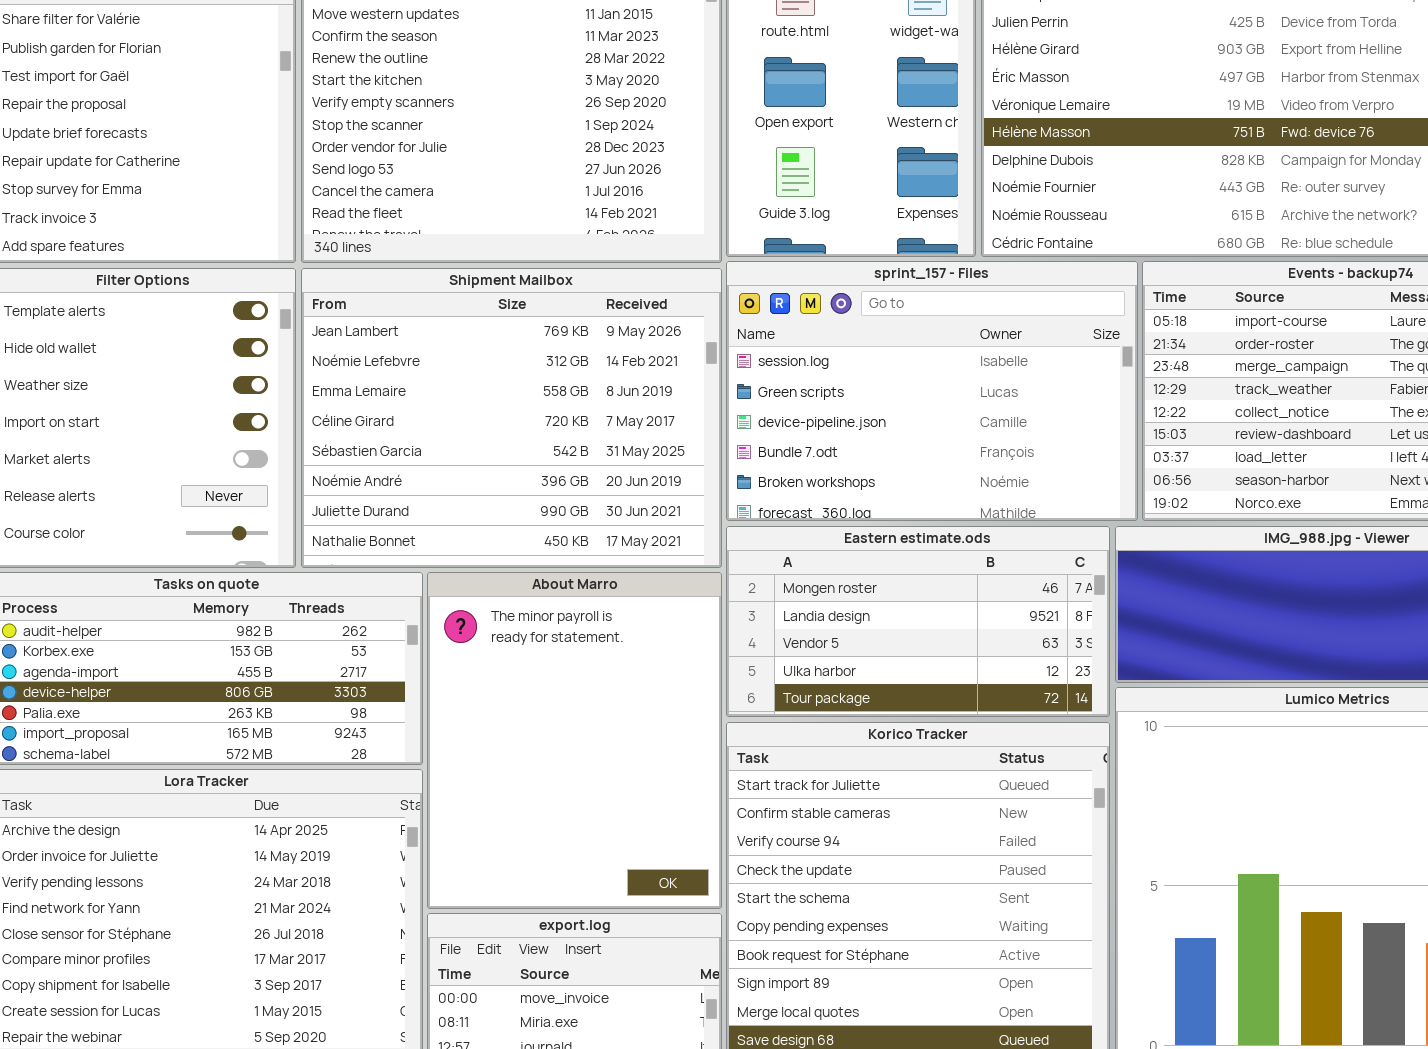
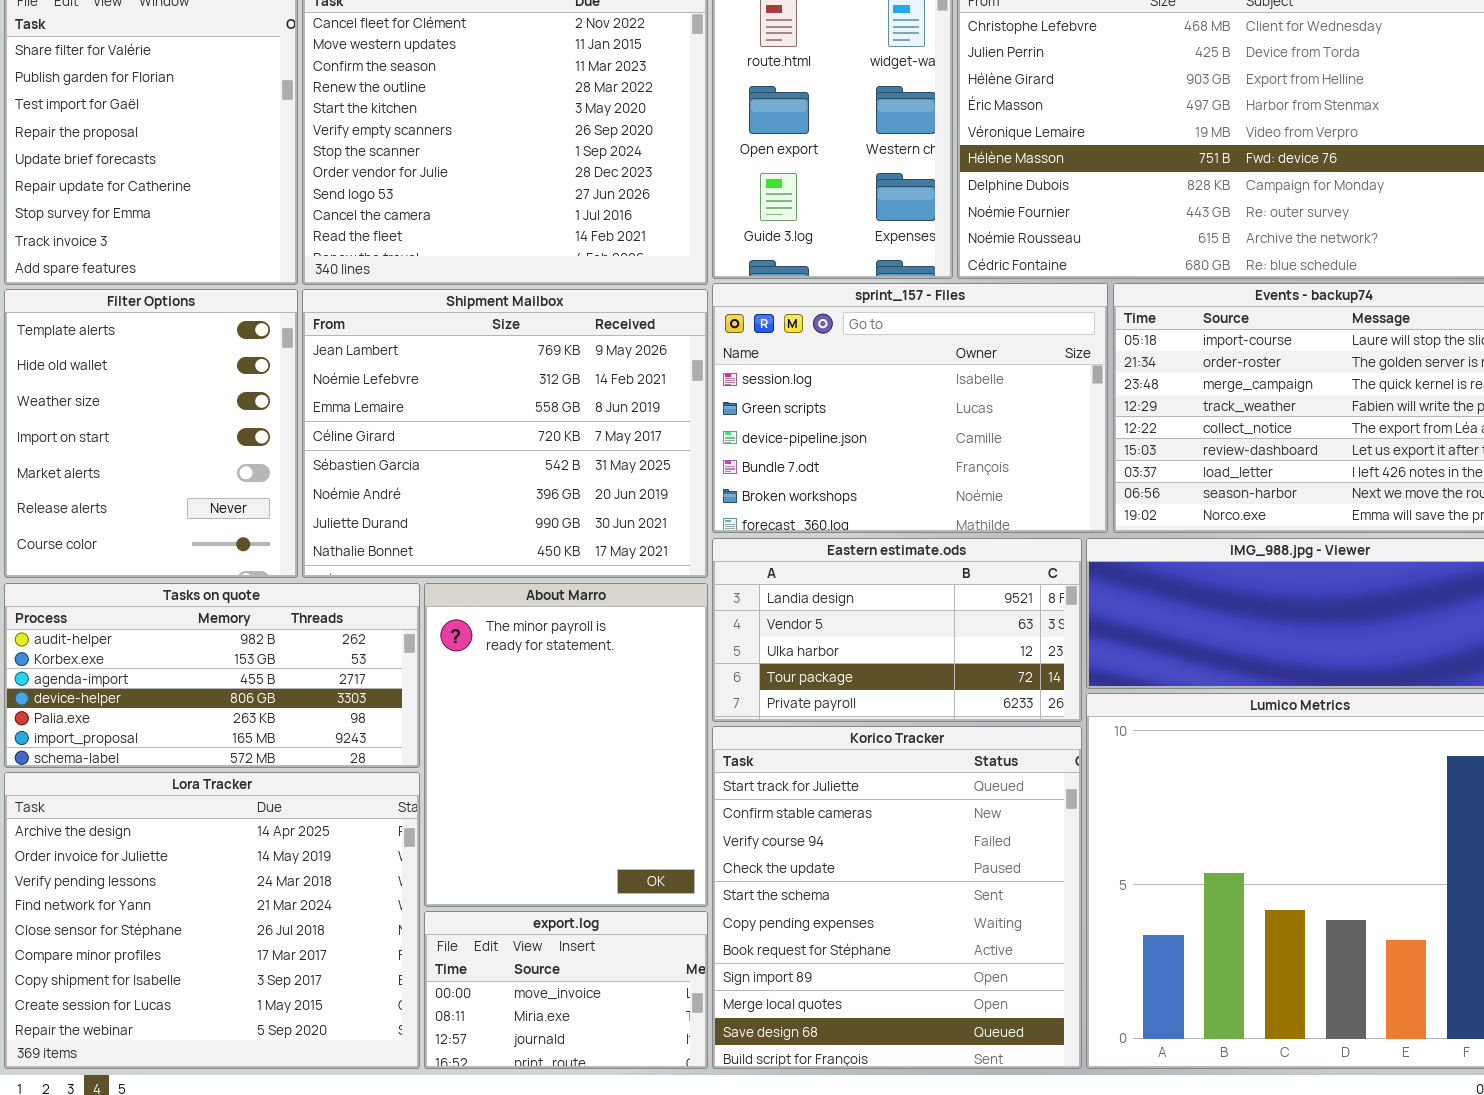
Eastern estimate.ods: [726,526,1110,717] -> [712,538,1082,722], scrolled down 1 row

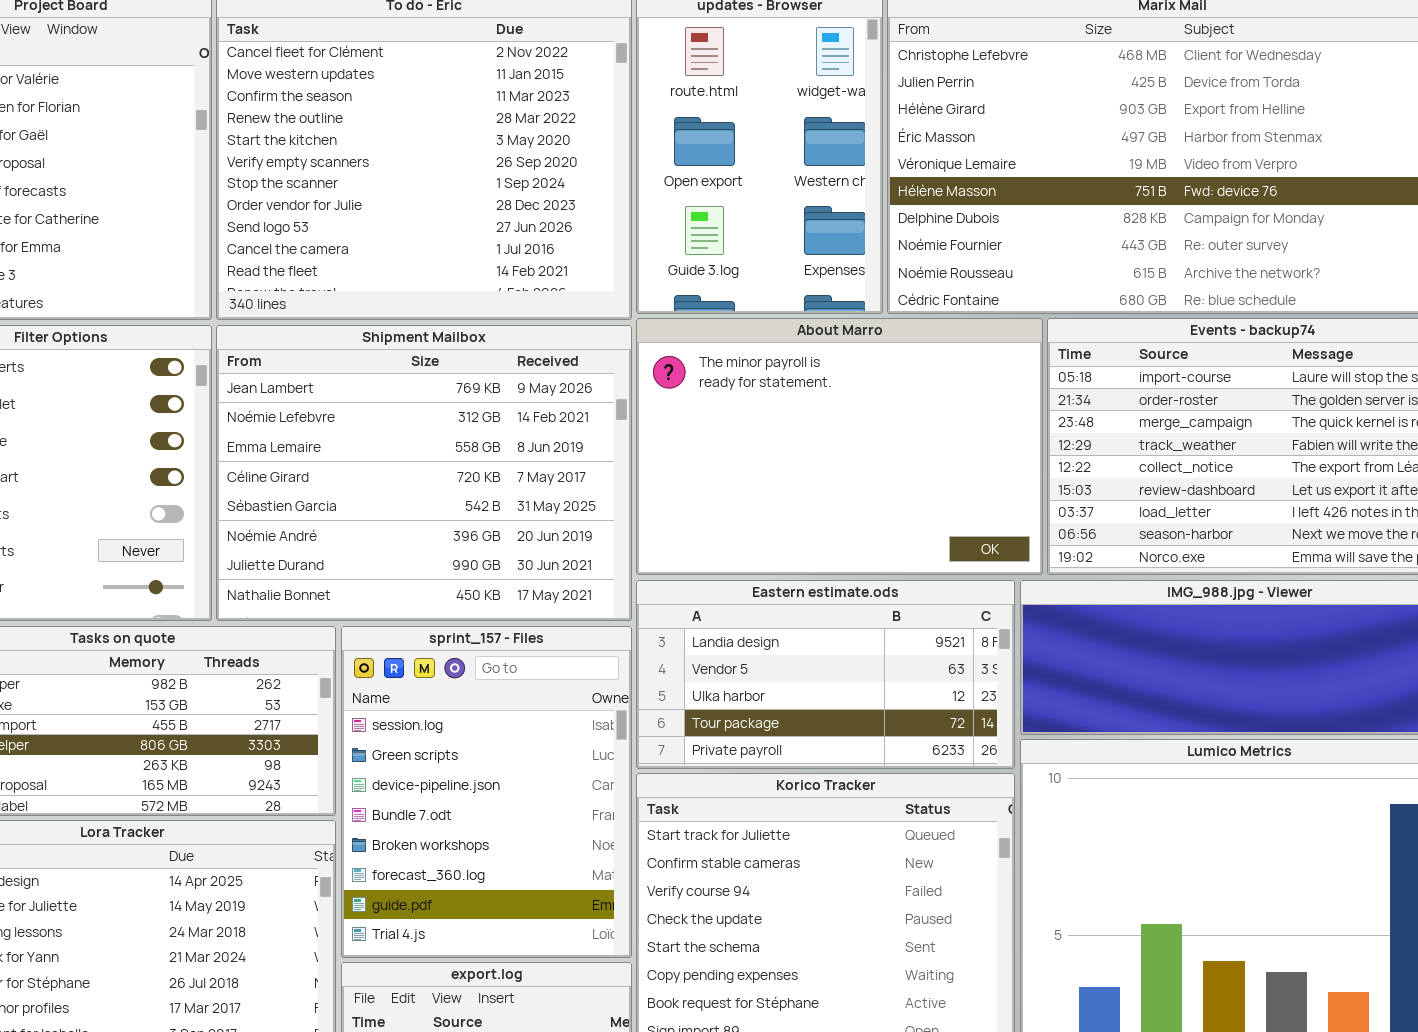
sprint_157 - Files: [712,283,1108,533] -> [341,626,632,958], moved, resized
About Marro: [424,583,708,907] -> [636,318,1043,575], moved, resized

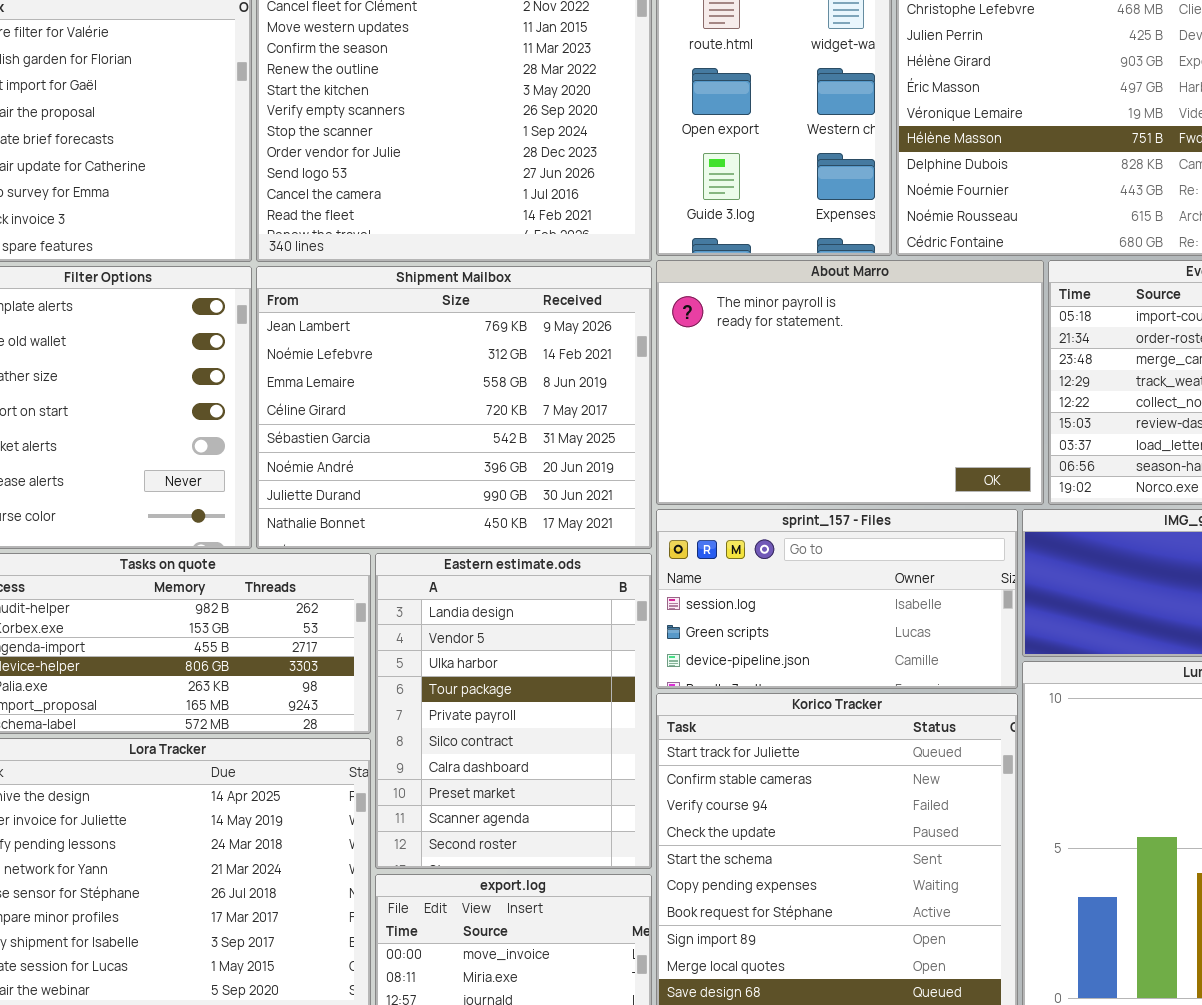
Eastern estimate.ods: [636,580,1015,769] -> [375,553,652,869], moved, resized
sprint_157 - Files: [341,626,632,958] -> [656,509,1018,689], moved, resized

